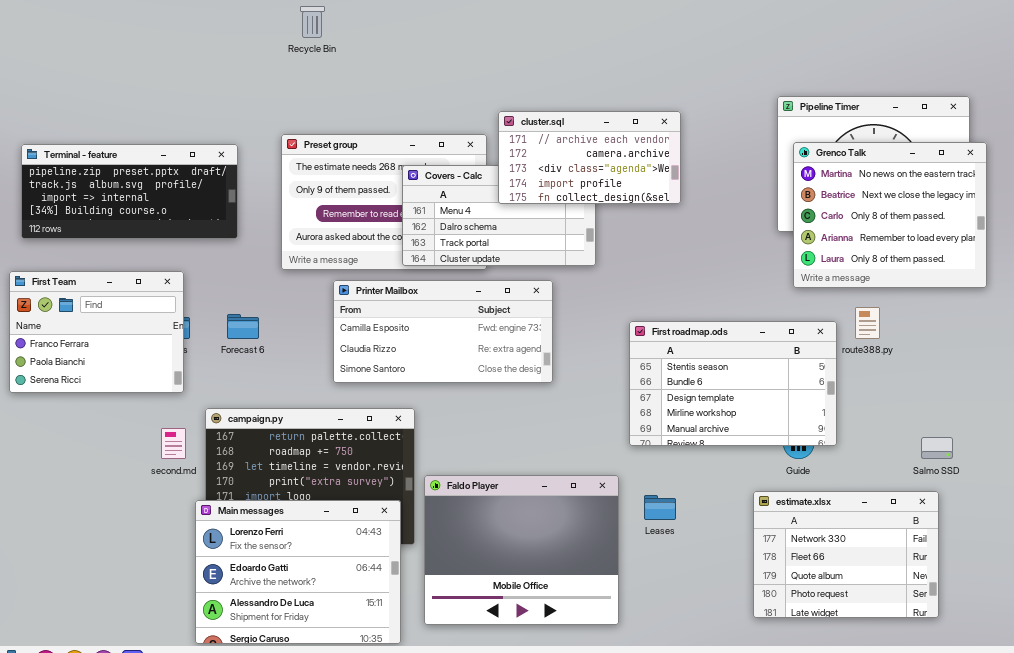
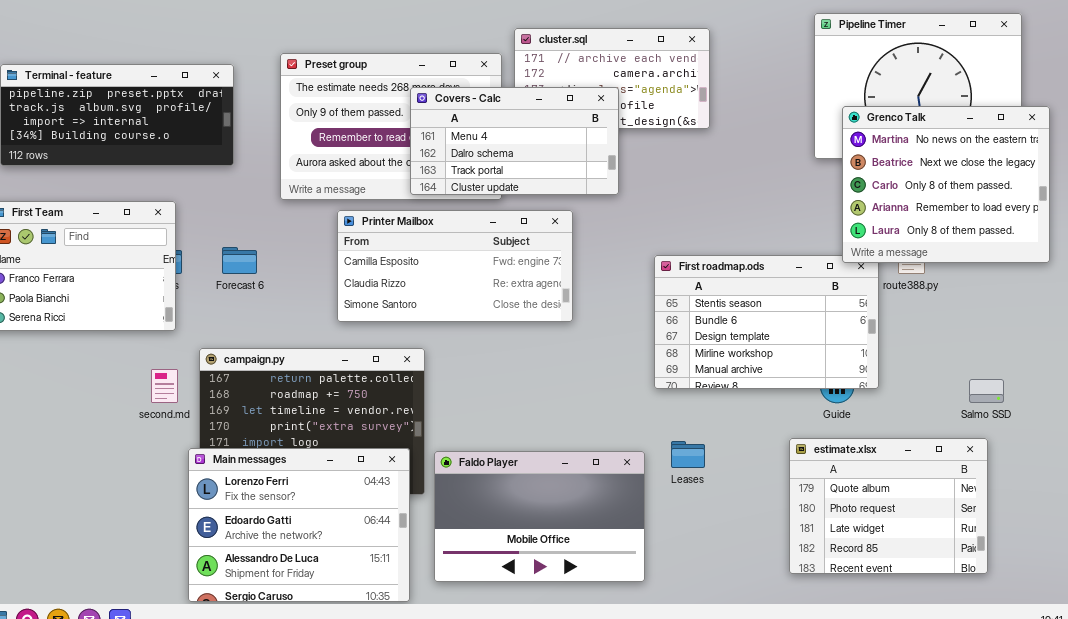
Grenco Talk: [793,142,987,288] -> [842,106,1050,263], moved
Covers - Calc: [402,165,596,266] -> [410,87,619,195], raised
Faldo Player: [424,475,619,625] -> [434,451,645,582], resized
estimate.xlsx: [753,491,939,618] -> [789,438,988,574], scrolled down 2 rows

